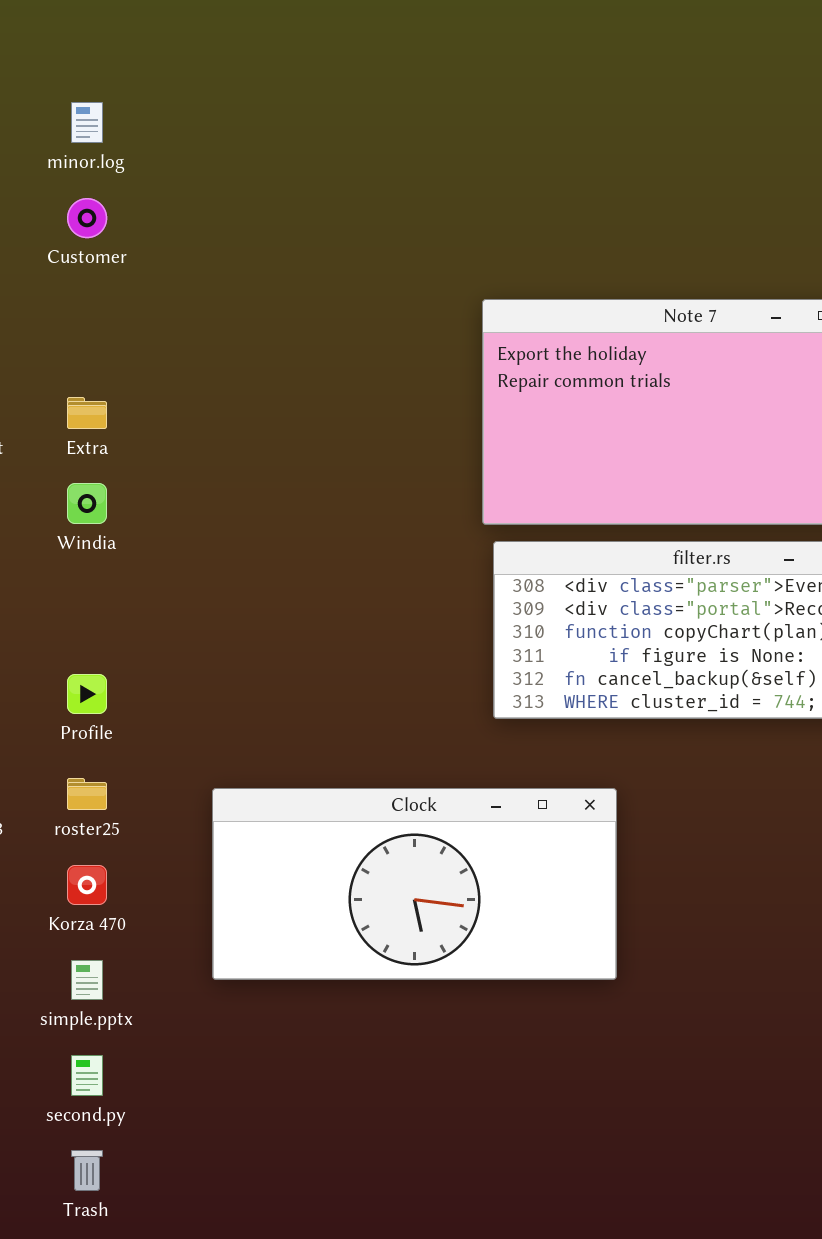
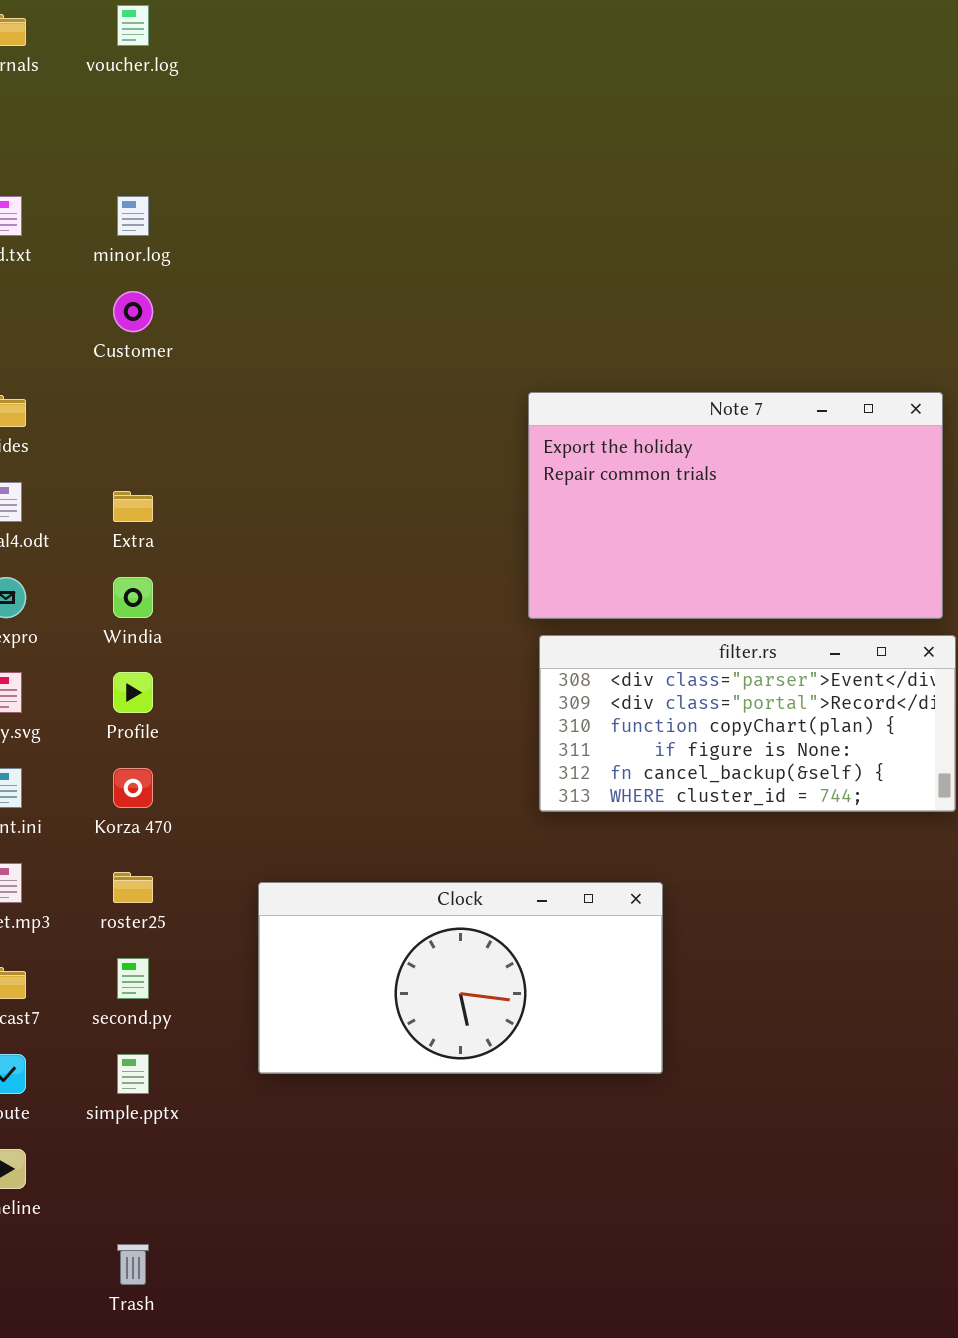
Profile: [67,674,107,714] -> [113,672,153,713], moved
Korza 470: [67,865,107,905] -> [113,768,153,808], moved
second.py: [71,1055,103,1096] -> [117,958,149,999], moved

